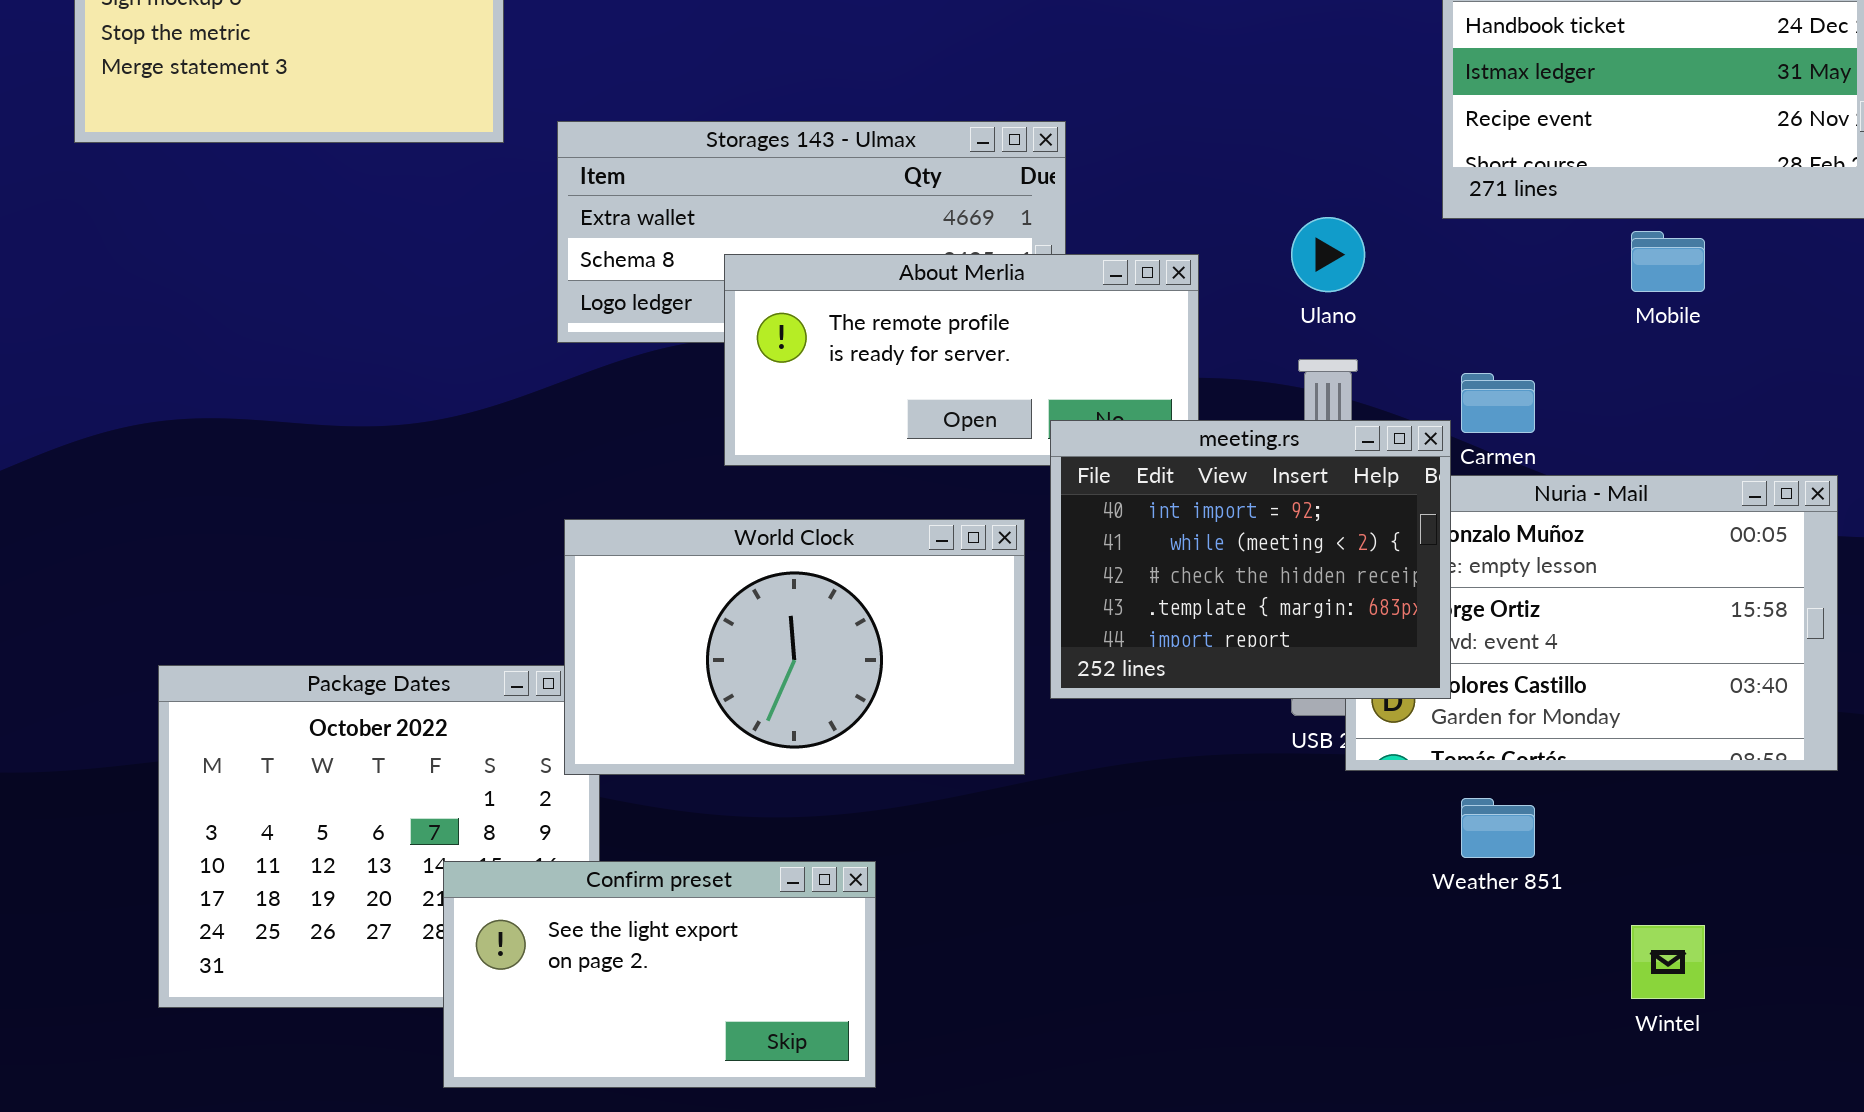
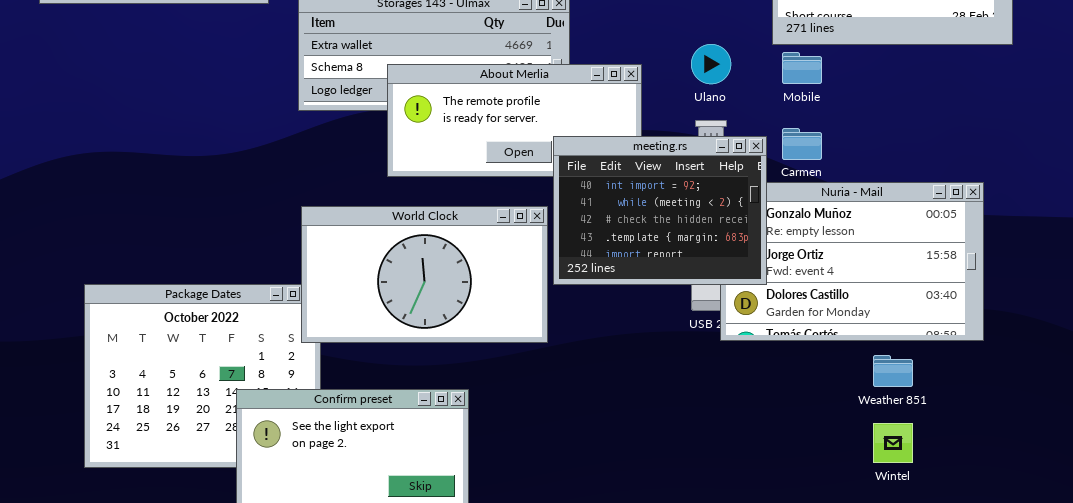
Mobile: [1631,231,1705,292] -> [782,52,822,84], moved
meeting.rs: [1050,420,1451,699] -> [553,136,767,285], moved
Weather 851: [1461,798,1535,858] -> [873,355,913,387], moved

